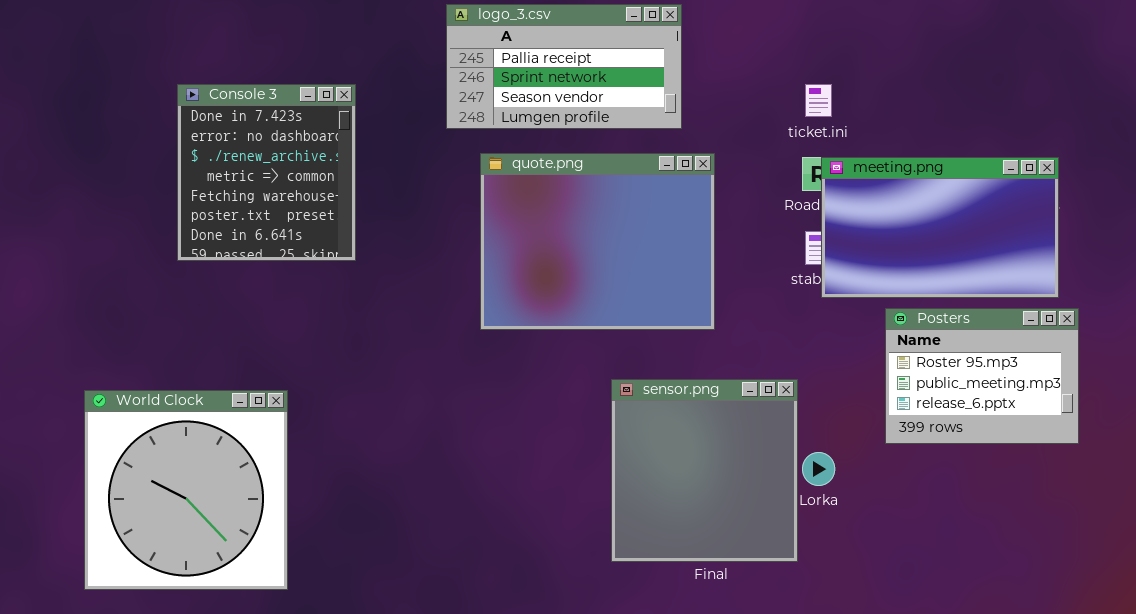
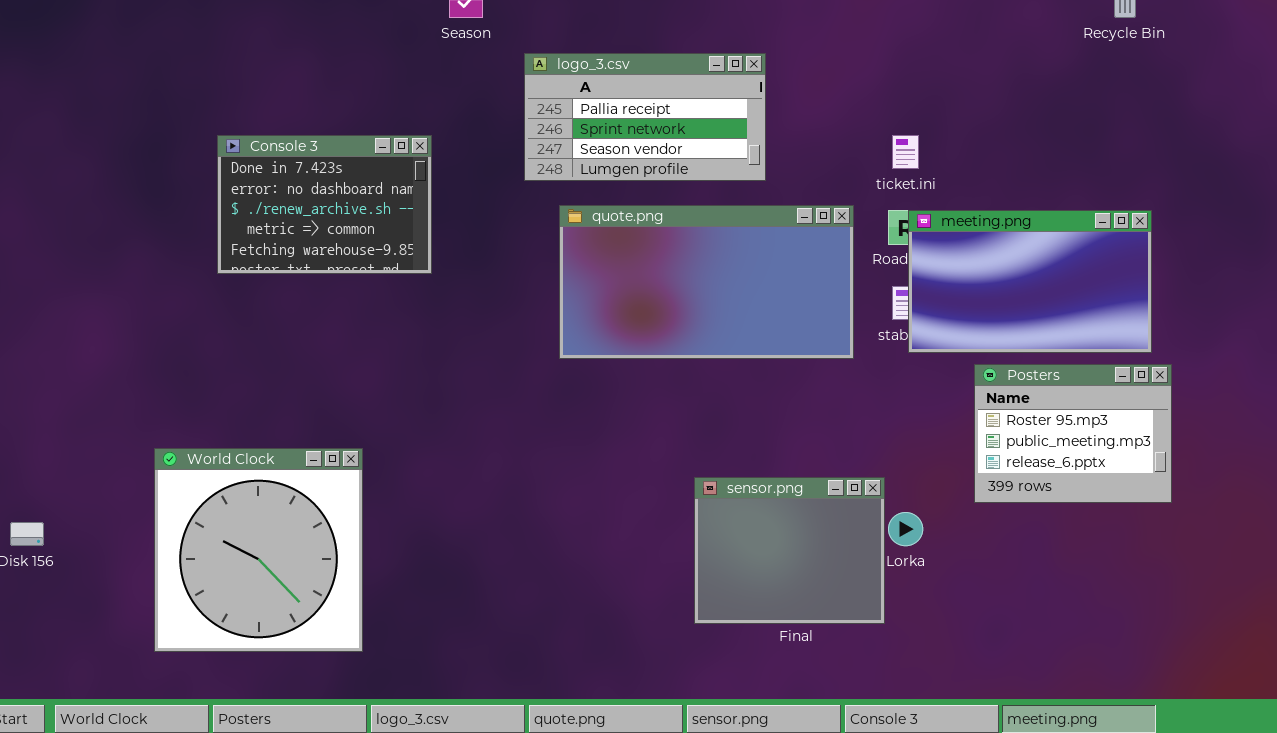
Console 3: [177,84,356,261] -> [217,135,432,274], resized
quote.png: [480,153,715,330] -> [559,205,854,359], resized
sensor.png: [611,379,798,562] -> [694,477,885,624], resized

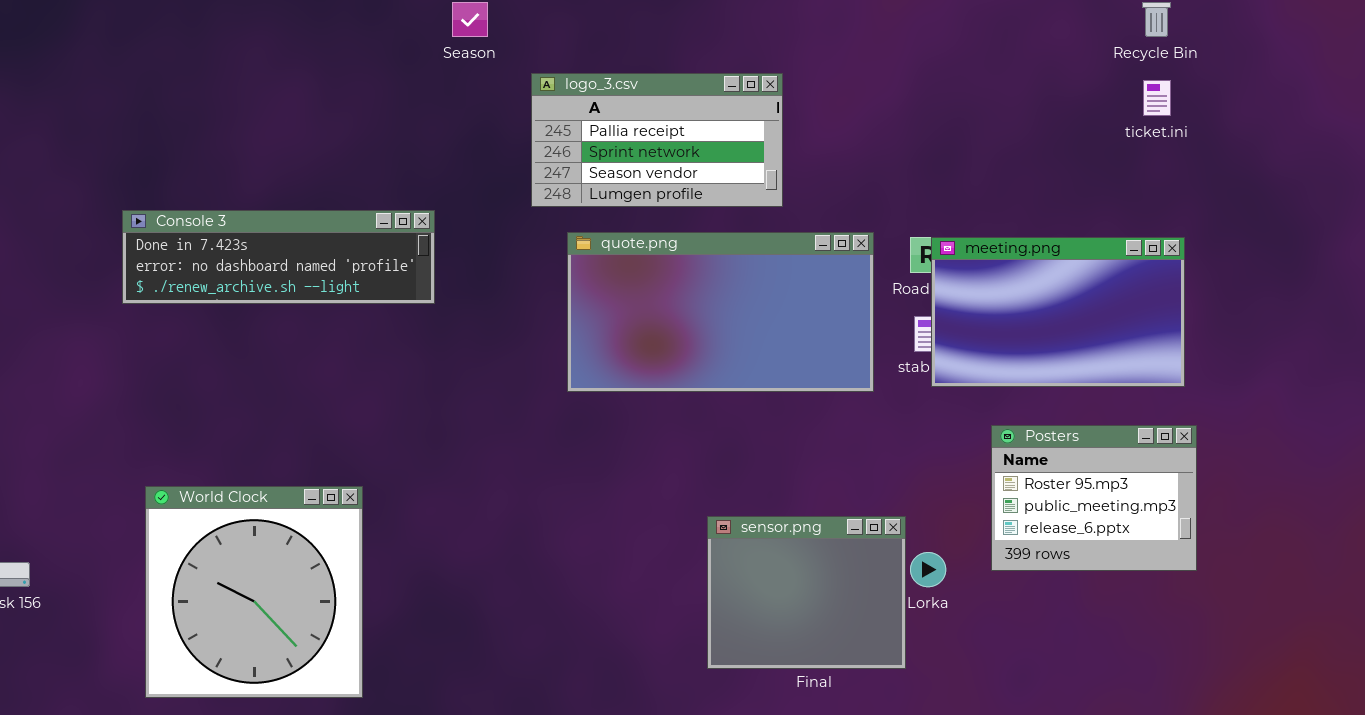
Console 3: [217,135,432,274] -> [122,210,435,304], resized
ticket.ini: [892,135,919,169] -> [1143,80,1171,116], moved
Posters: [974,364,1172,503] -> [991,425,1197,571], moved

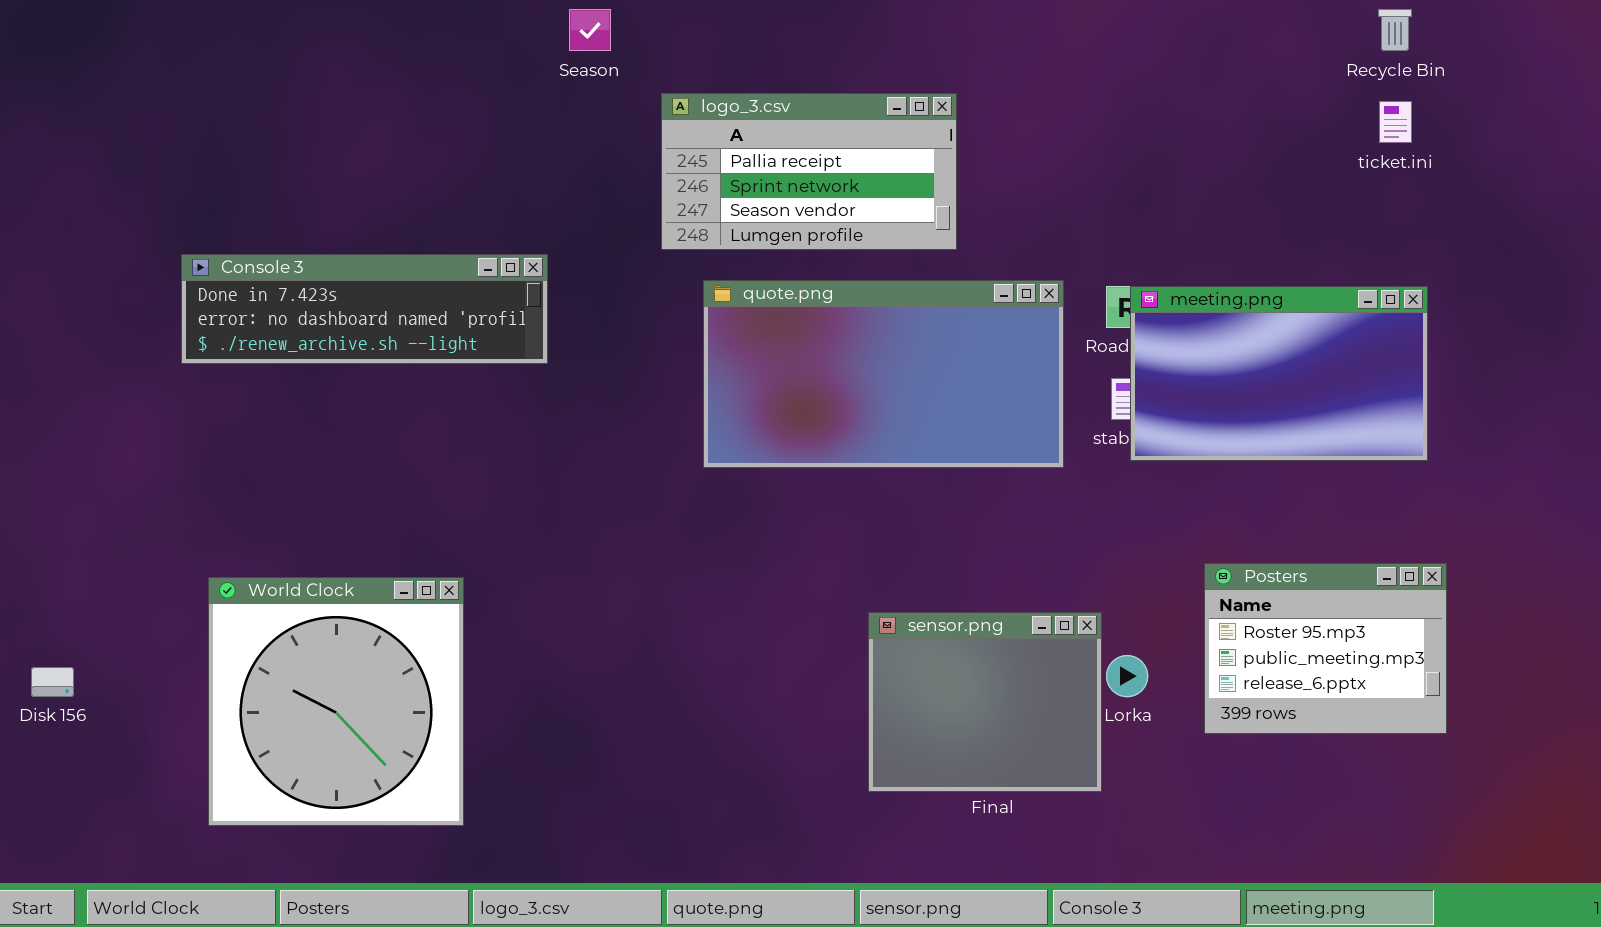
Posters: [991,425,1197,571] -> [1204,563,1447,734], moved

